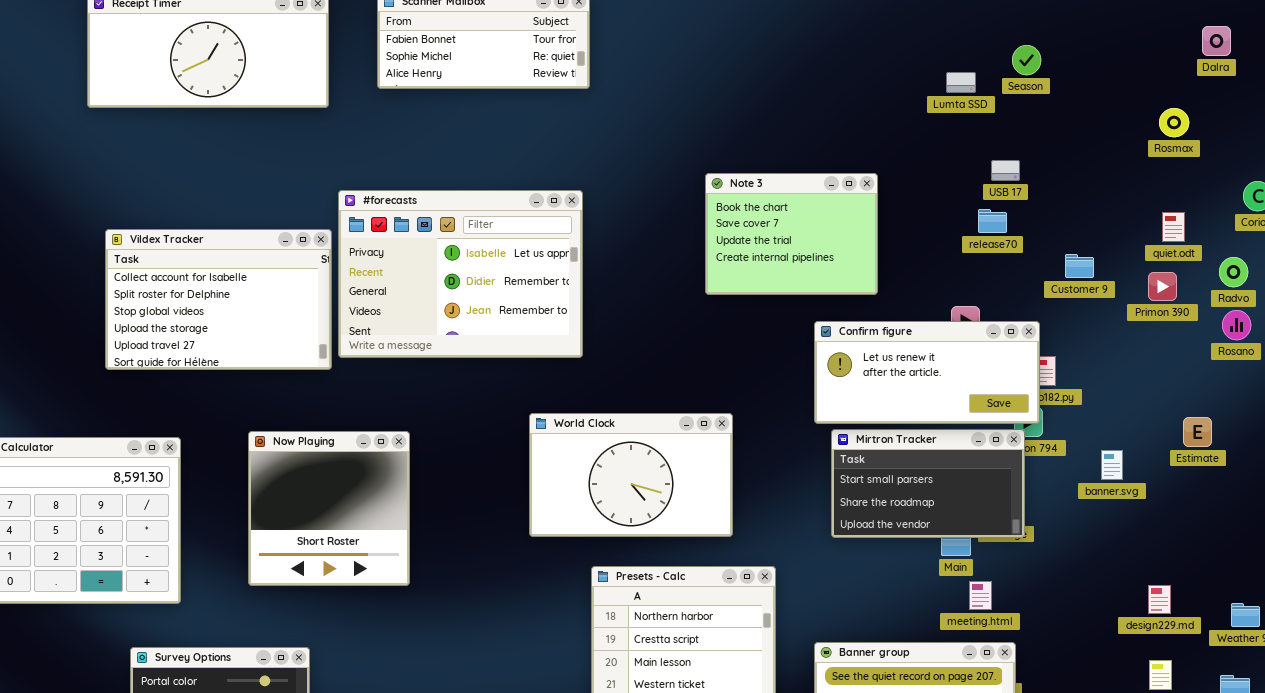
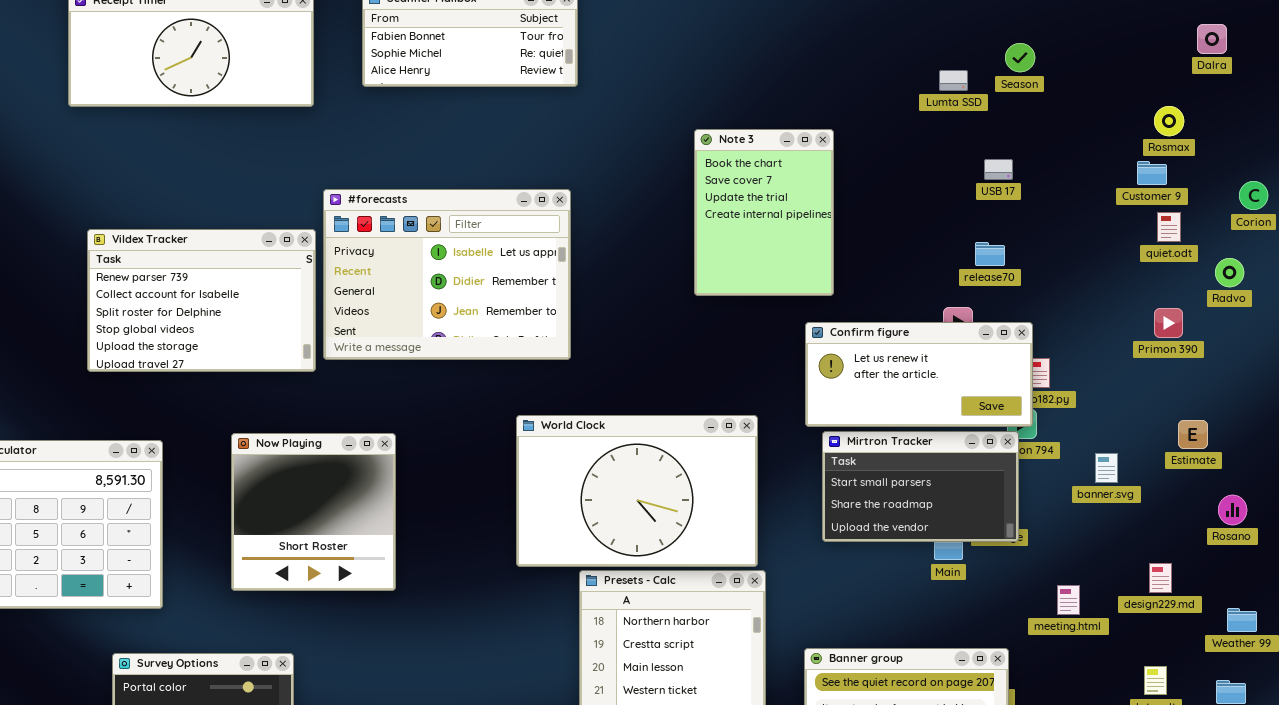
Note 3: [705,173,878,295] -> [694,129,834,296], resized
release70: [978,209,1007,233] -> [975,242,1005,266], moved
Vildex Tracker: [105,229,332,370] -> [87,229,316,372], scrolled up 1 row
Customer 9: [1065,254,1094,278] -> [1137,161,1167,185], moved
Primon 390: [1148,272,1177,301] -> [1154,308,1183,338], moved
Rosano: [1222,310,1251,340] -> [1218,495,1247,525], moved
World Clock: [529,413,733,537] -> [516,415,758,567], resized
meeting.html: [969,581,992,610] -> [1057,585,1080,615], moved
design229.md: [1148,585,1171,614] -> [1149,563,1172,593], moved

